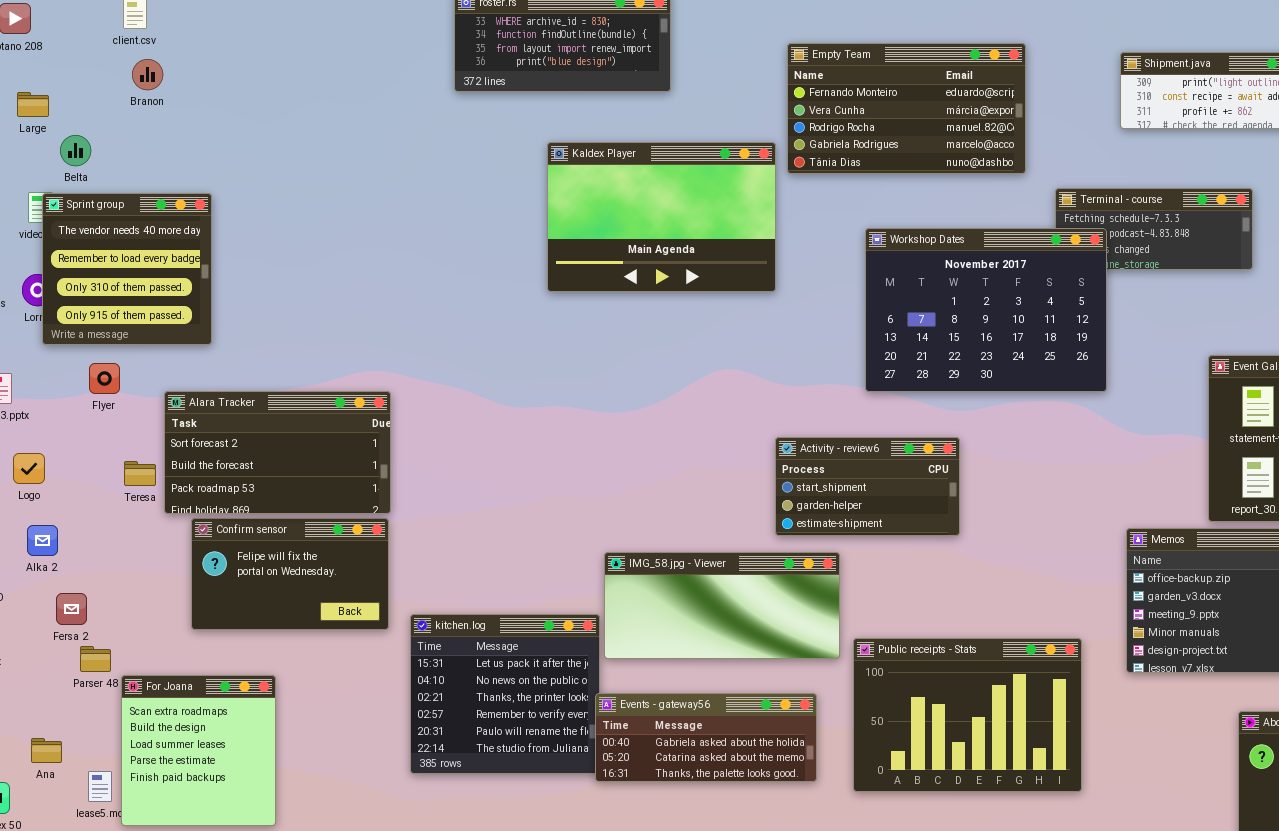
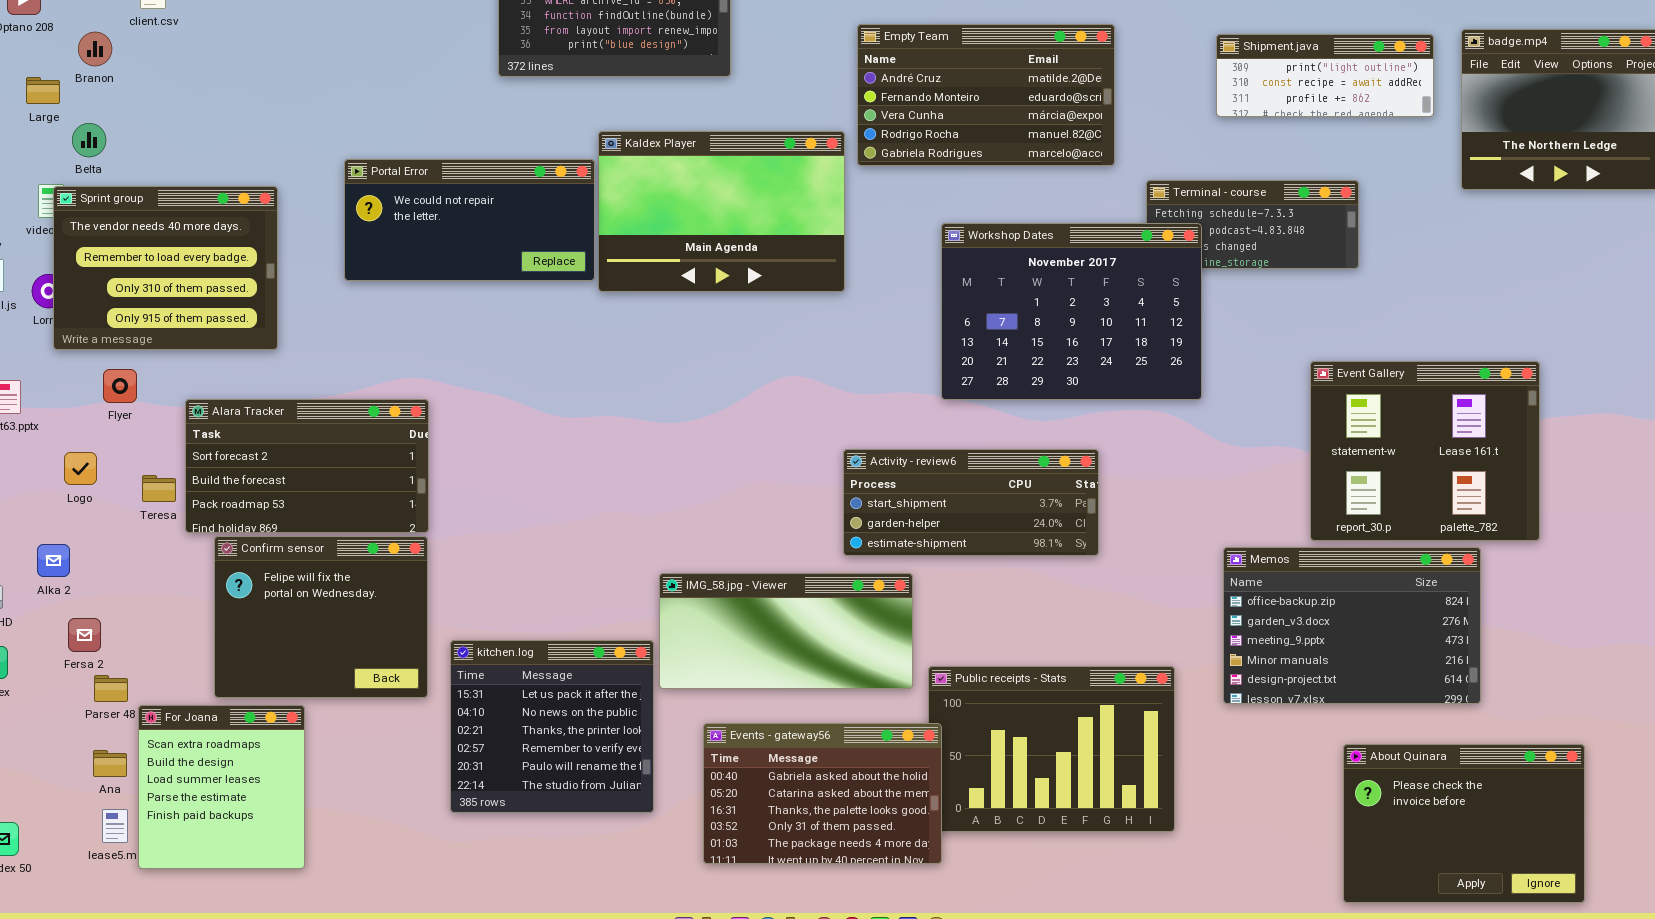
Empty Team: [787,43,1026,174] -> [857,24,1115,166], scrolled up 1 row
Branon: [132,59,163,90] -> [78,32,112,66], moved
Portal Error: none -> [344,159,595,281], opened
Sprint group: [42,193,212,345] -> [53,186,278,350], resized
Activity - review6: [775,437,960,536] -> [843,449,1099,556], resized
Logo: [13,453,45,484] -> [64,452,97,485], moved
Confirm sensor: [191,518,389,630] -> [214,536,428,698], resized
Events - gateway56: [595,693,817,782] -> [703,723,942,864], moved, resized
Ana: [31,738,62,763] -> [93,750,127,777], moved

